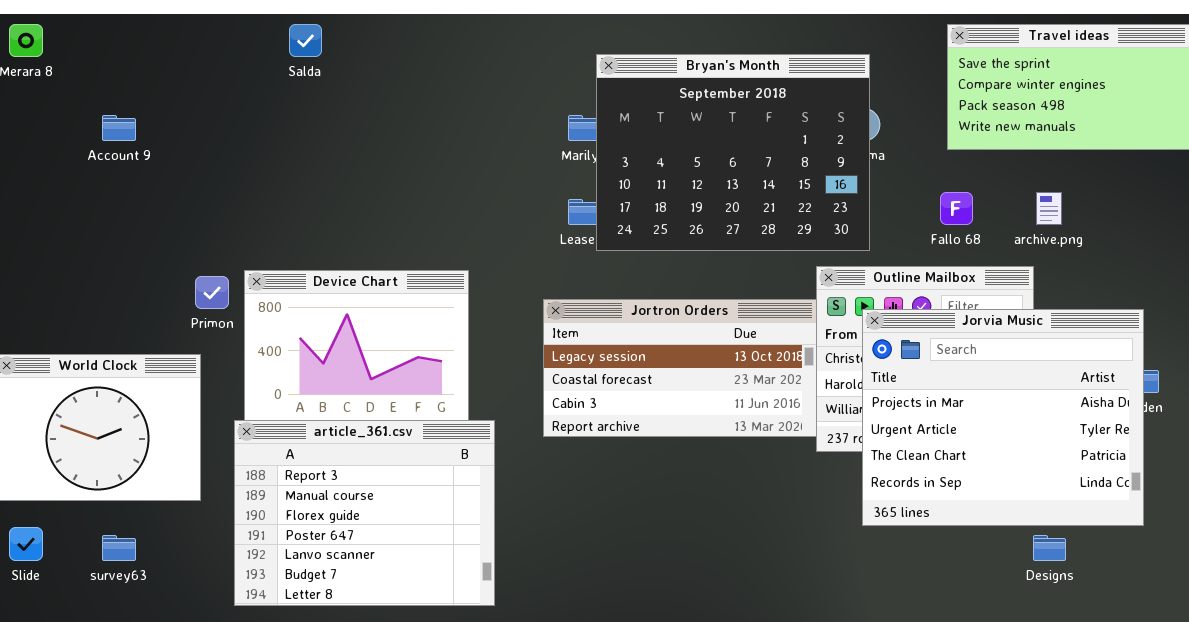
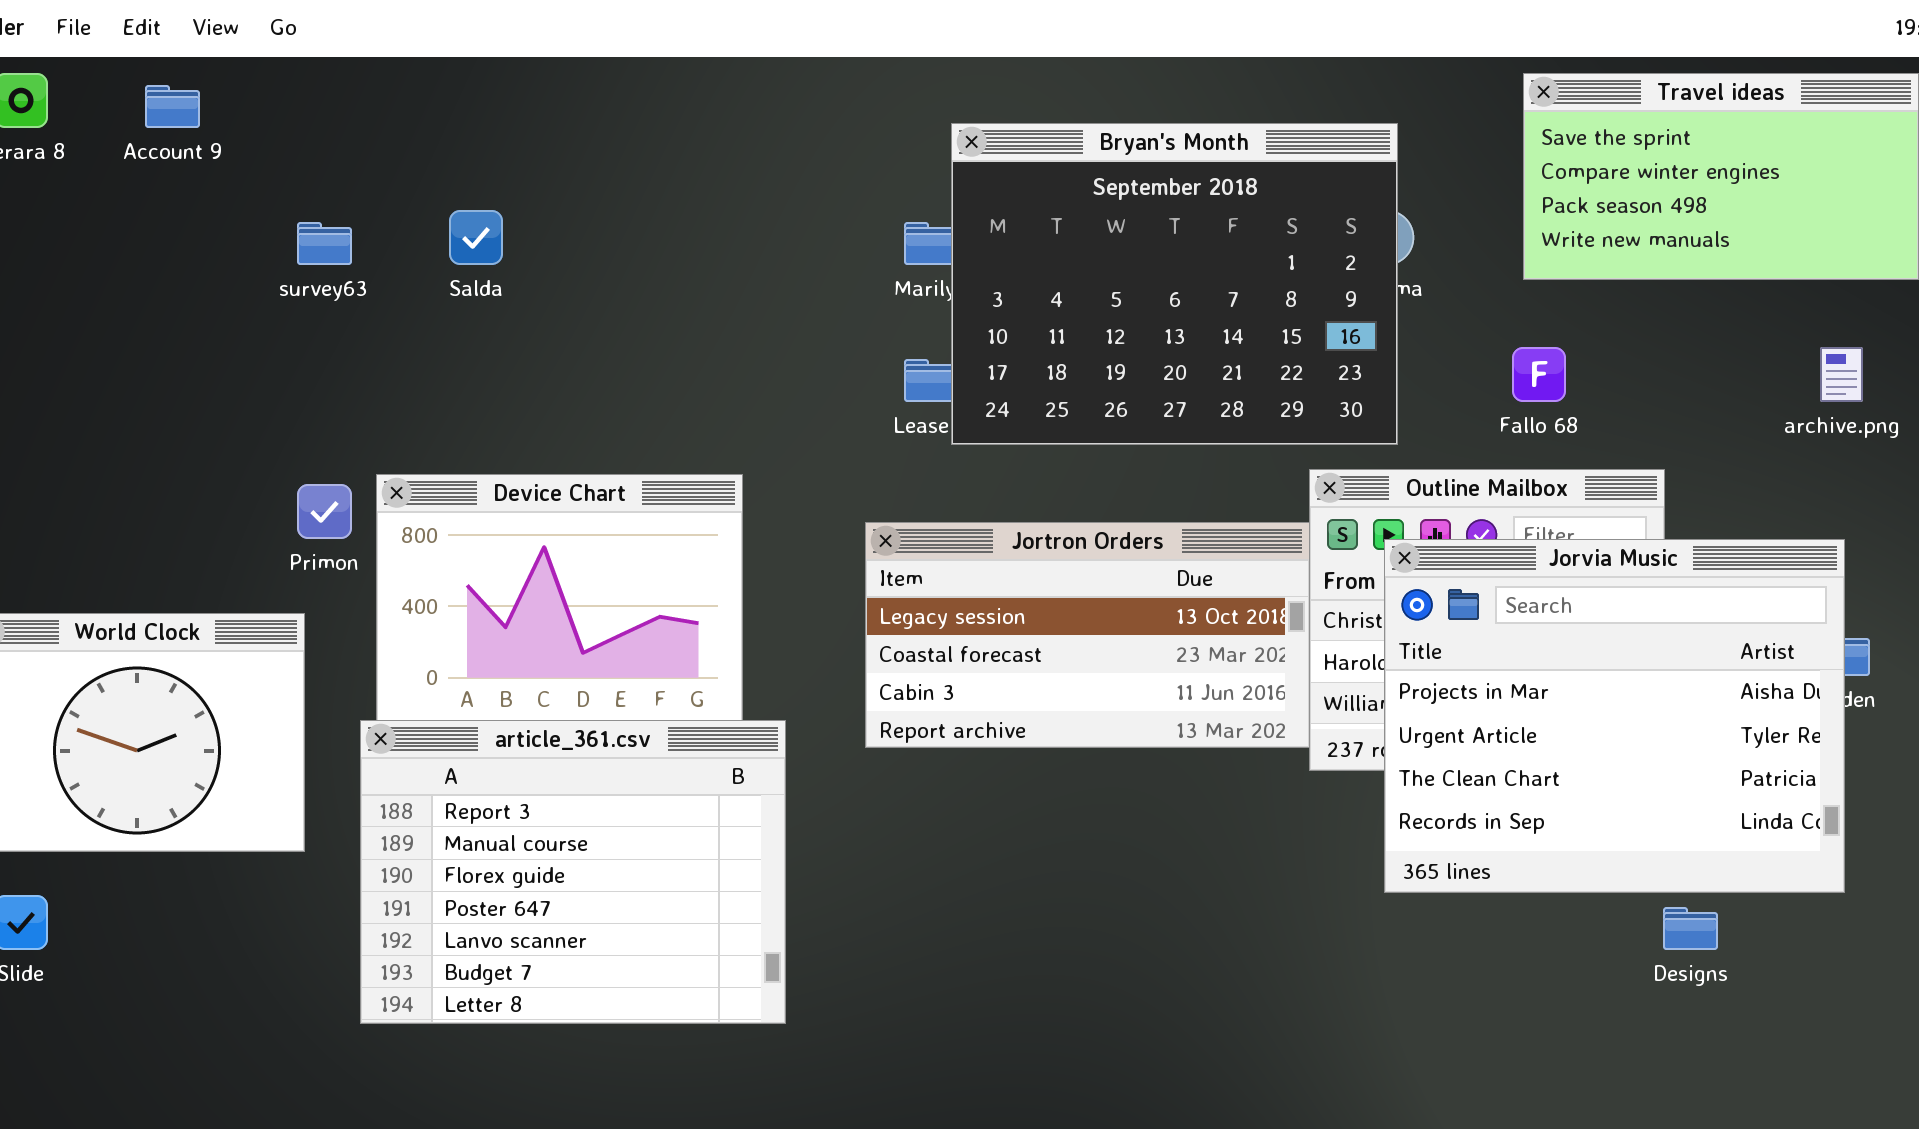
Salda: [289,24,322,57] -> [449,210,503,265], moved
Account 9: [102,115,136,141] -> [145,85,200,128], moved
archive.png: [1036,192,1062,225] -> [1820,347,1863,402], moved
survey63: [102,535,136,561] -> [297,222,352,265], moved

